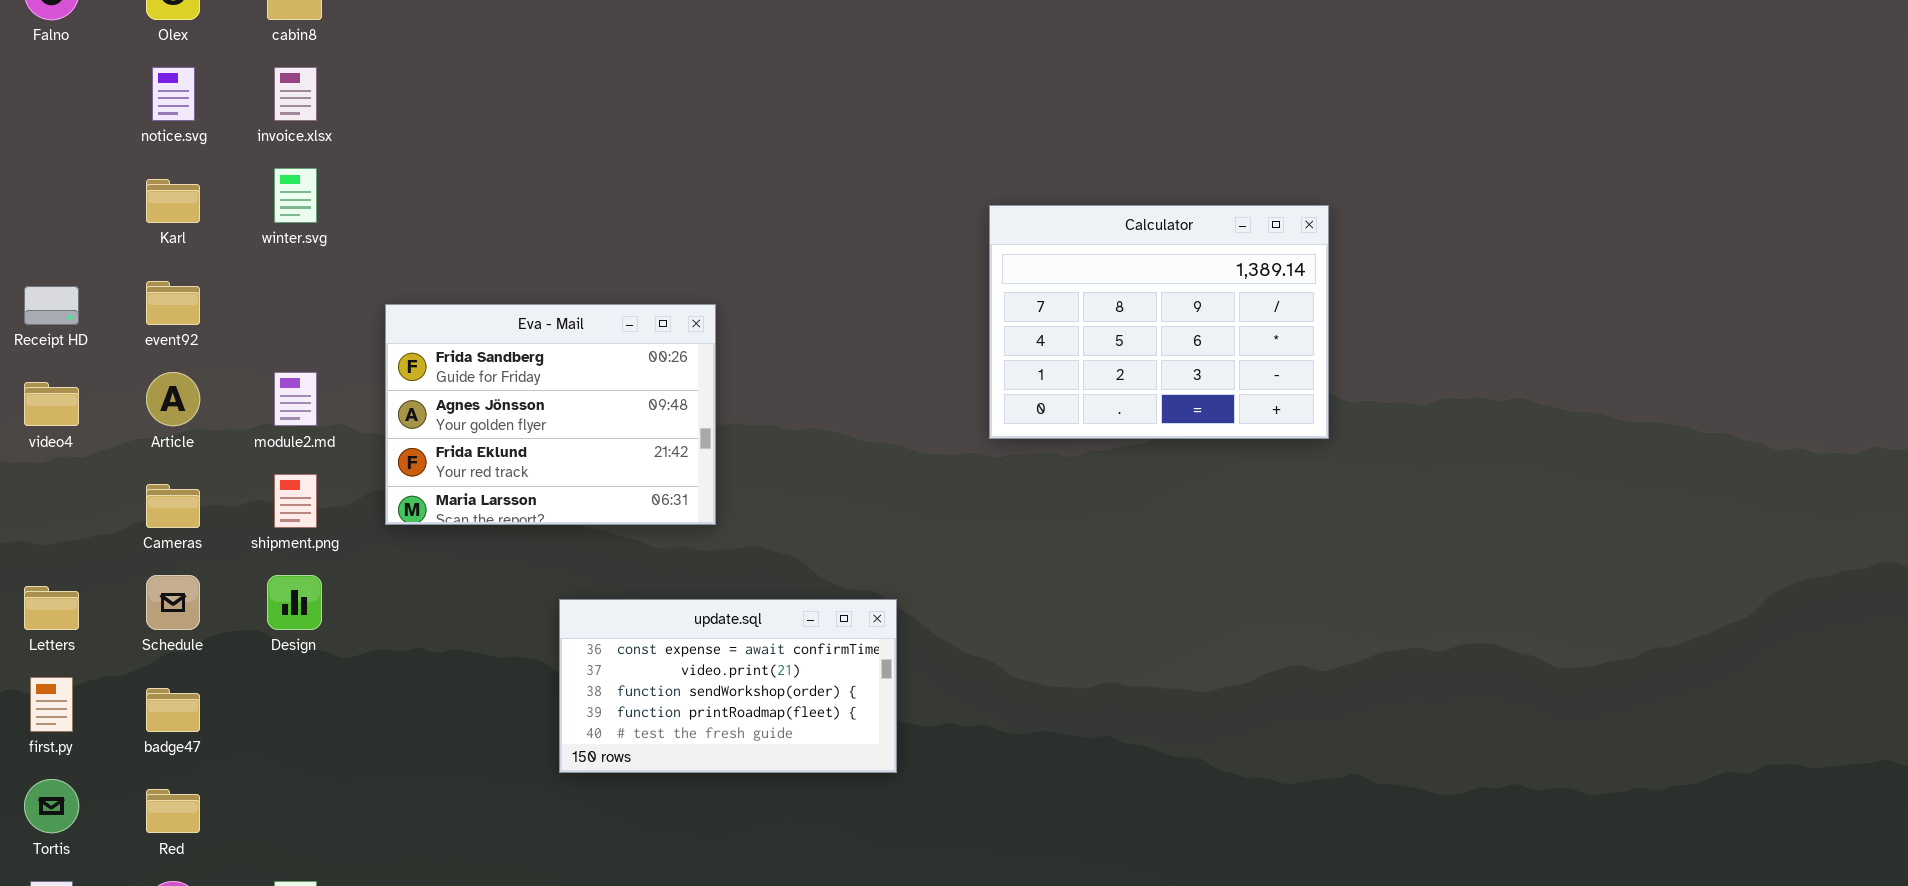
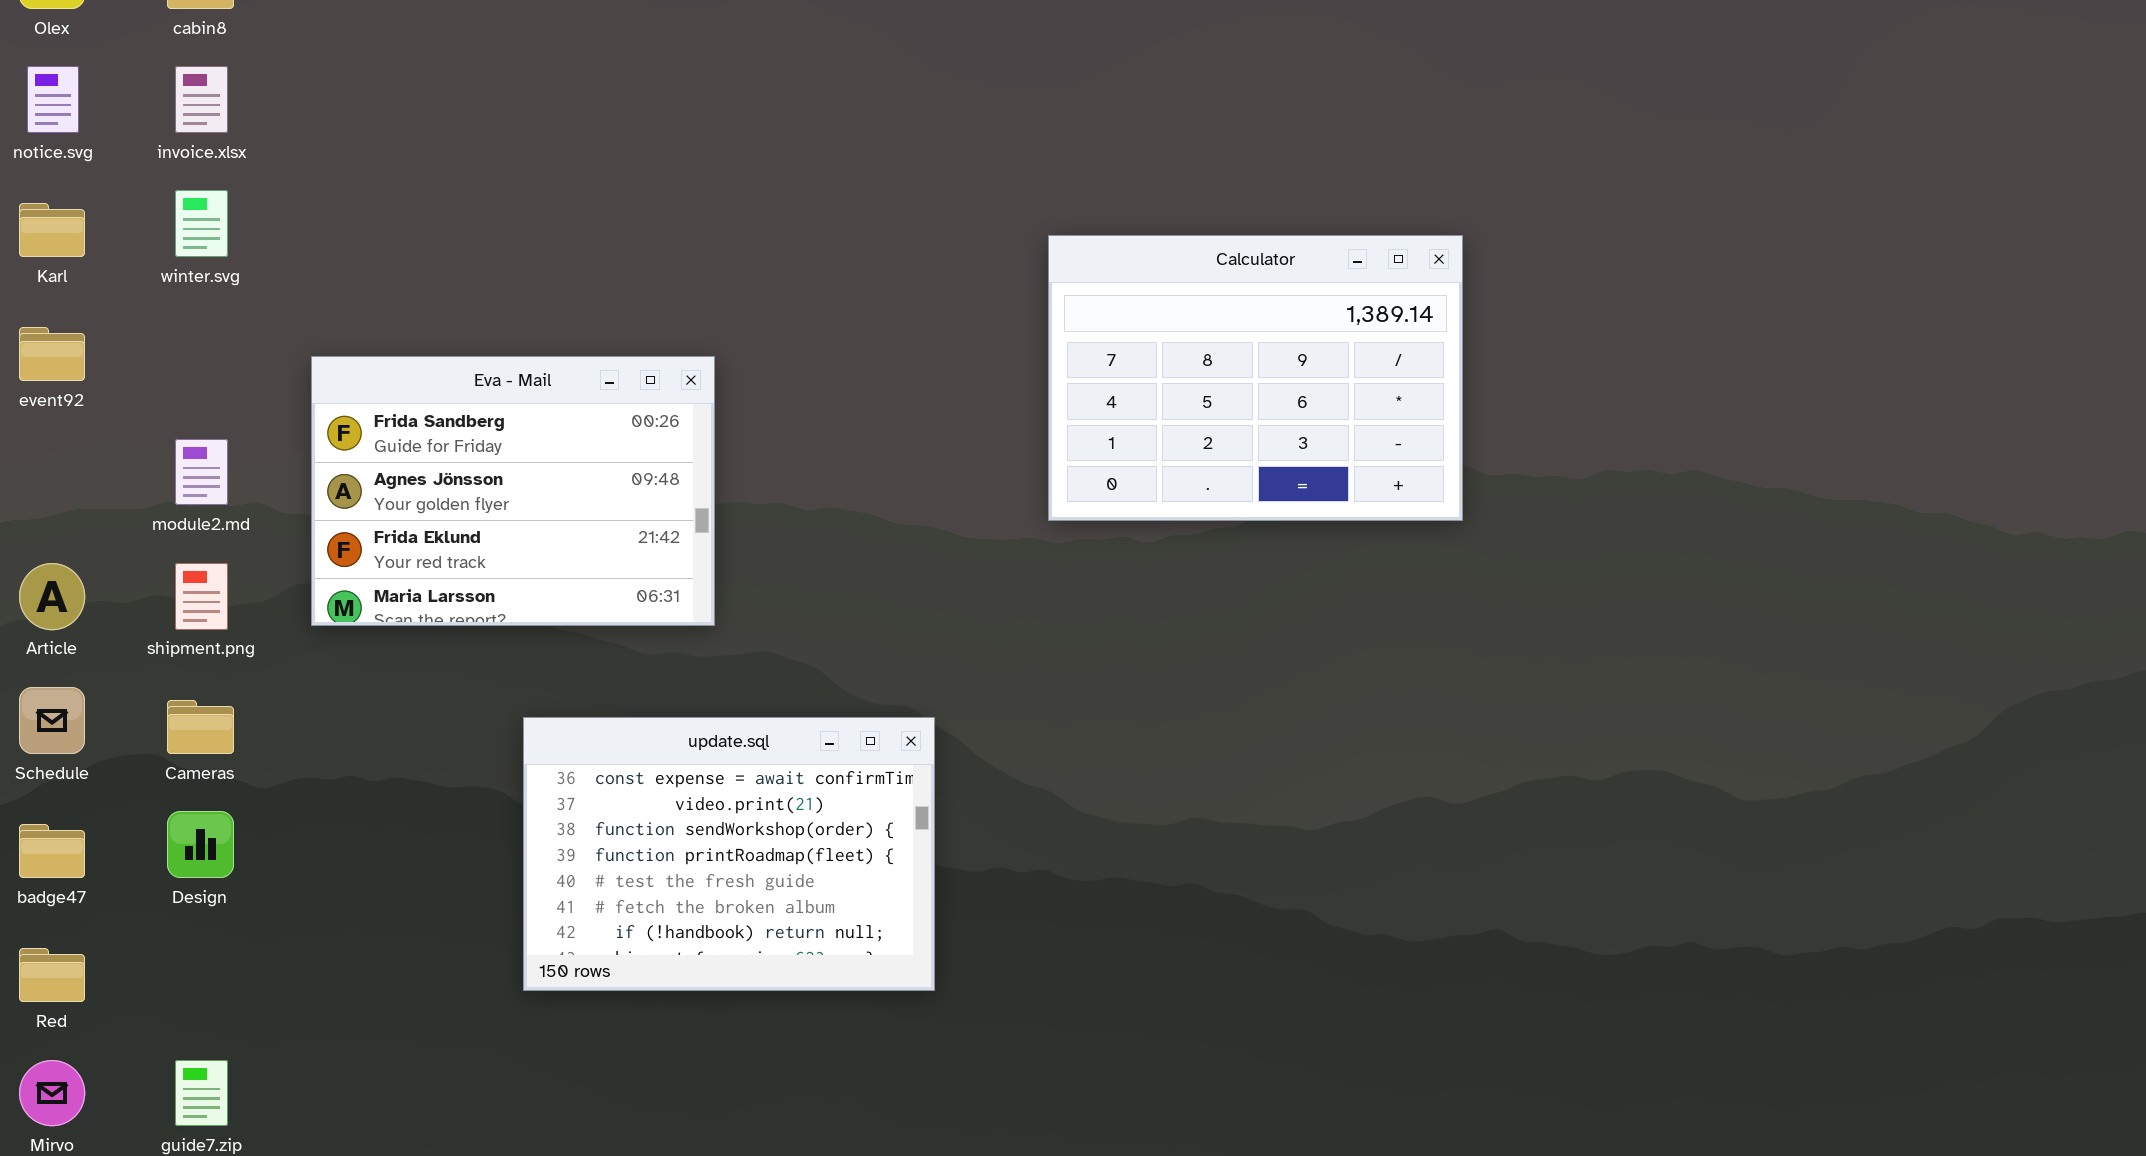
Article: [146,372,200,426] -> [19,563,85,630], moved
Cameras: [146,484,200,528] -> [167,700,234,754], moved
Design: [267,575,322,630] -> [167,811,234,878], moved
update.sql: [559,599,897,773] -> [523,717,935,991], resized

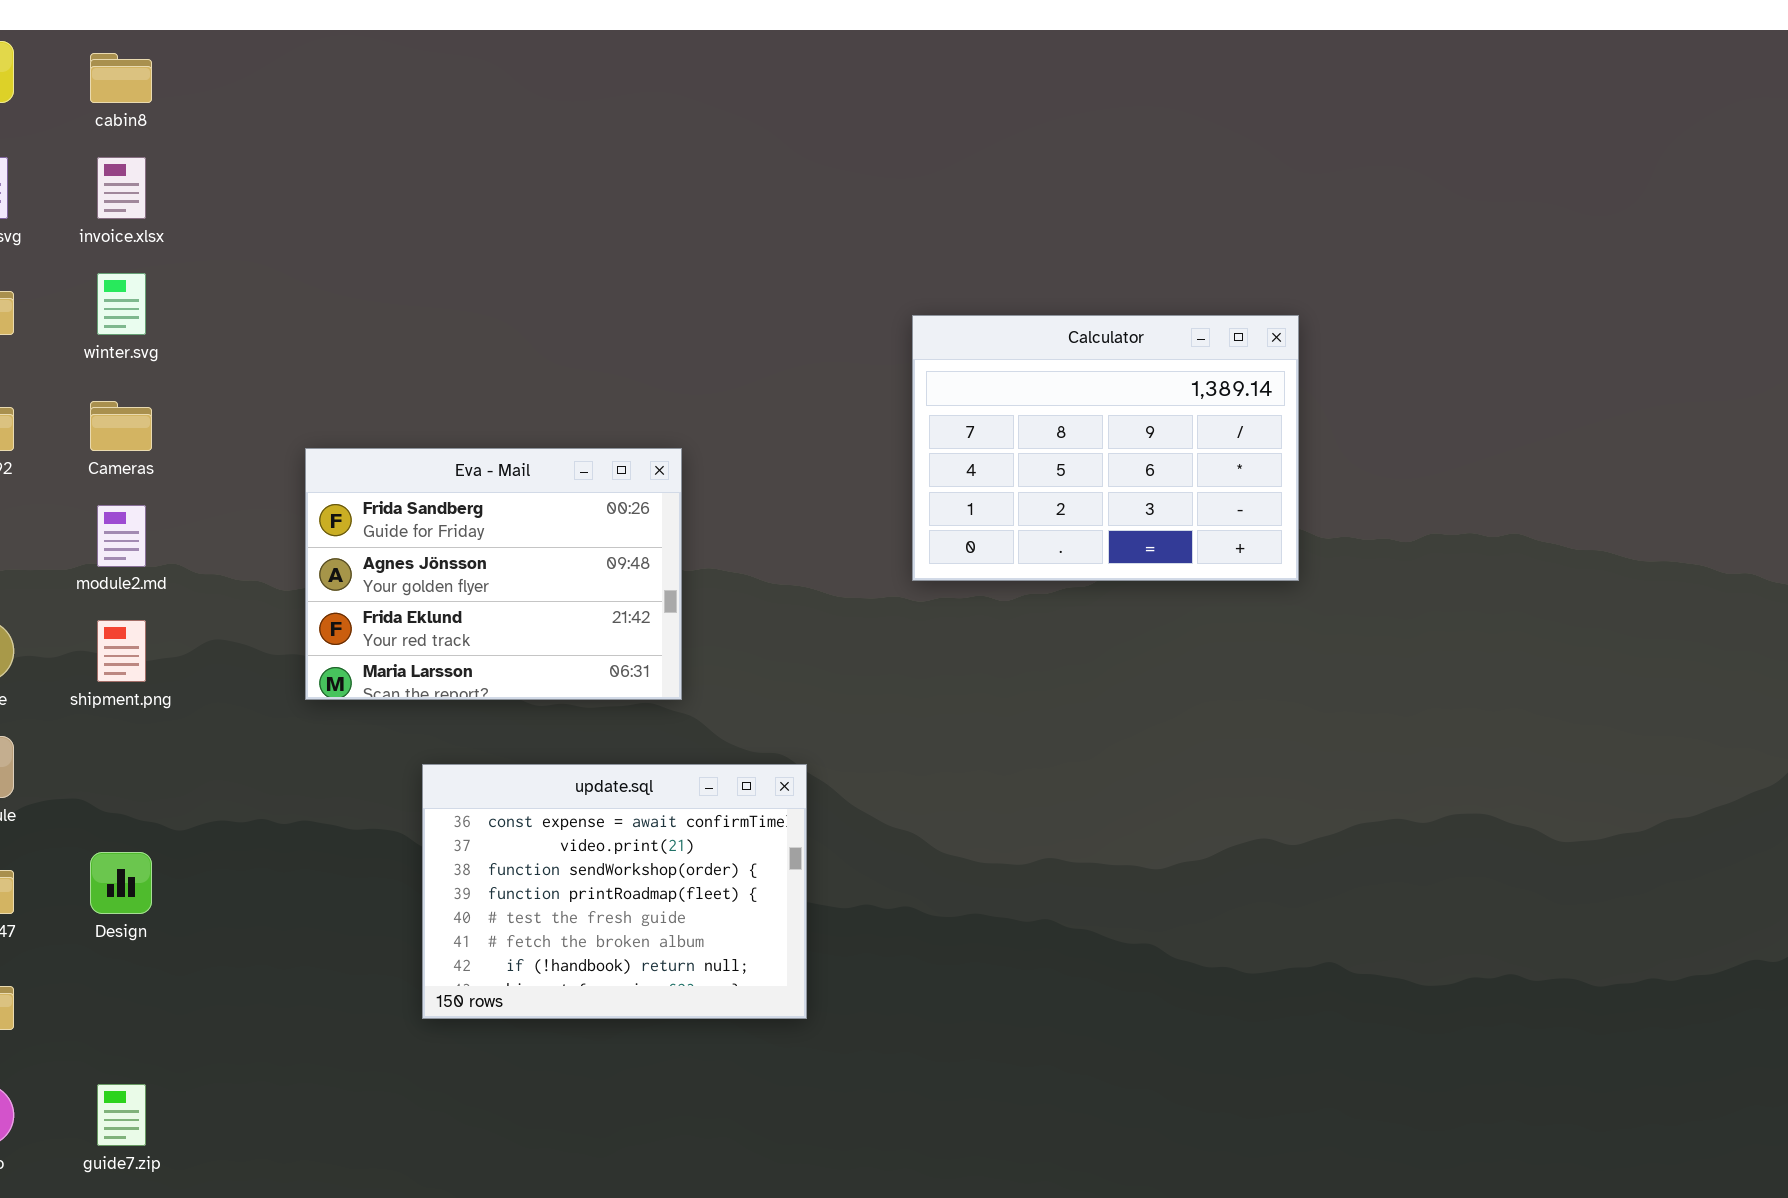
Eva - Mail: [311,356,715,626] -> [305,448,682,700], moved
Cameras: [167,700,234,754] -> [90,401,152,451], moved

